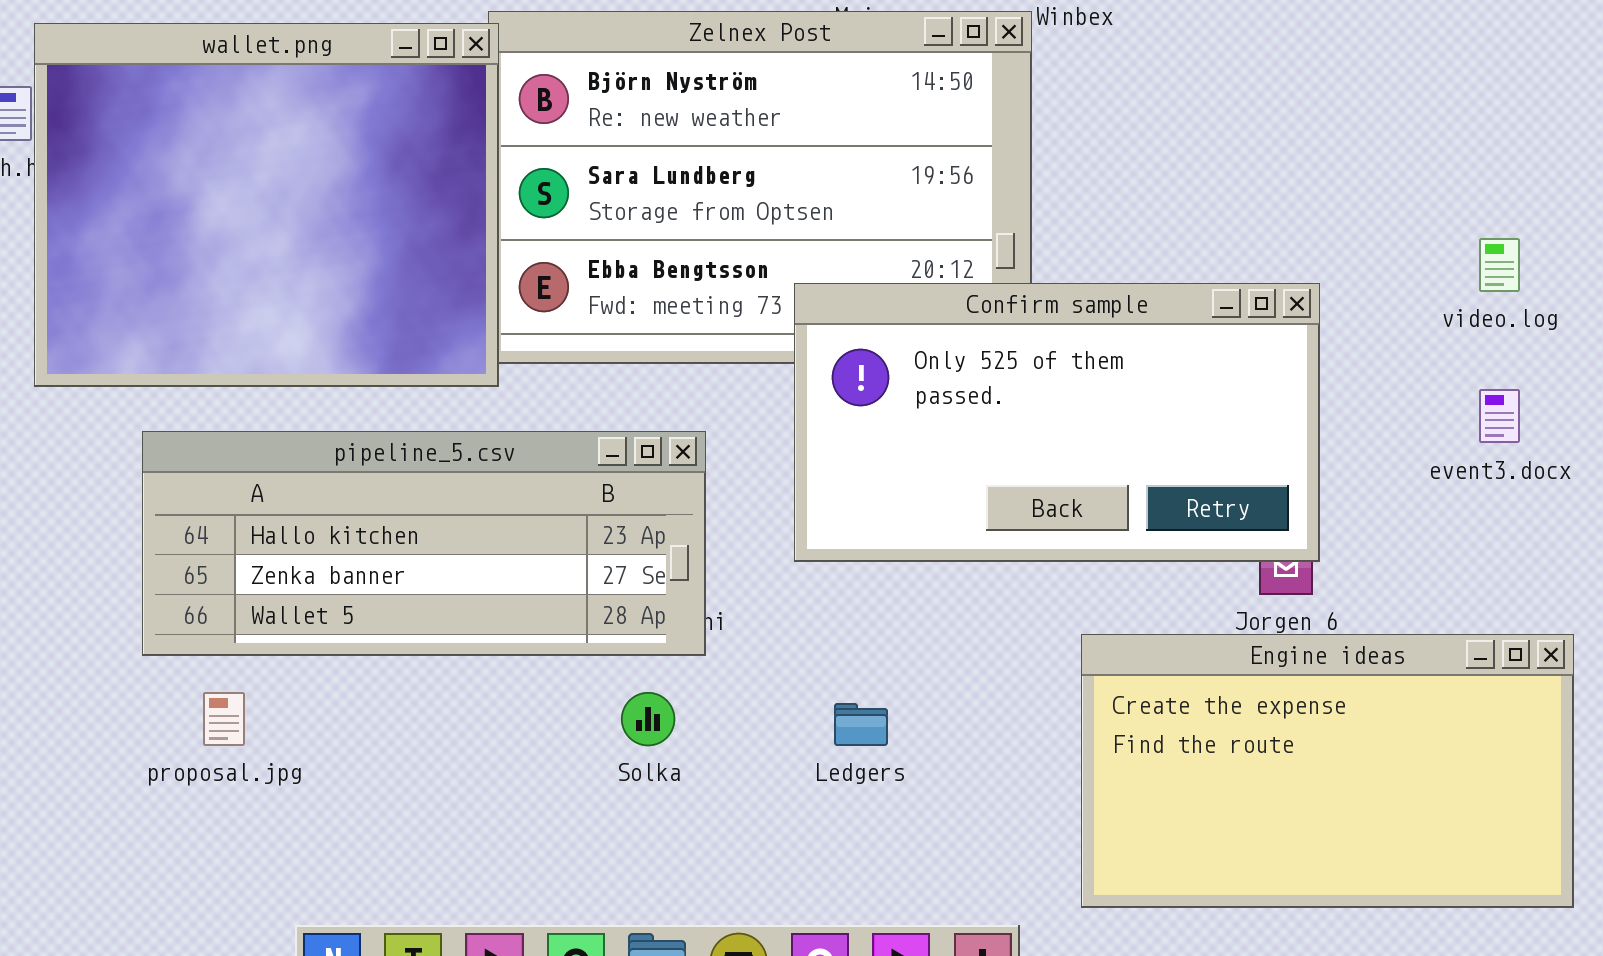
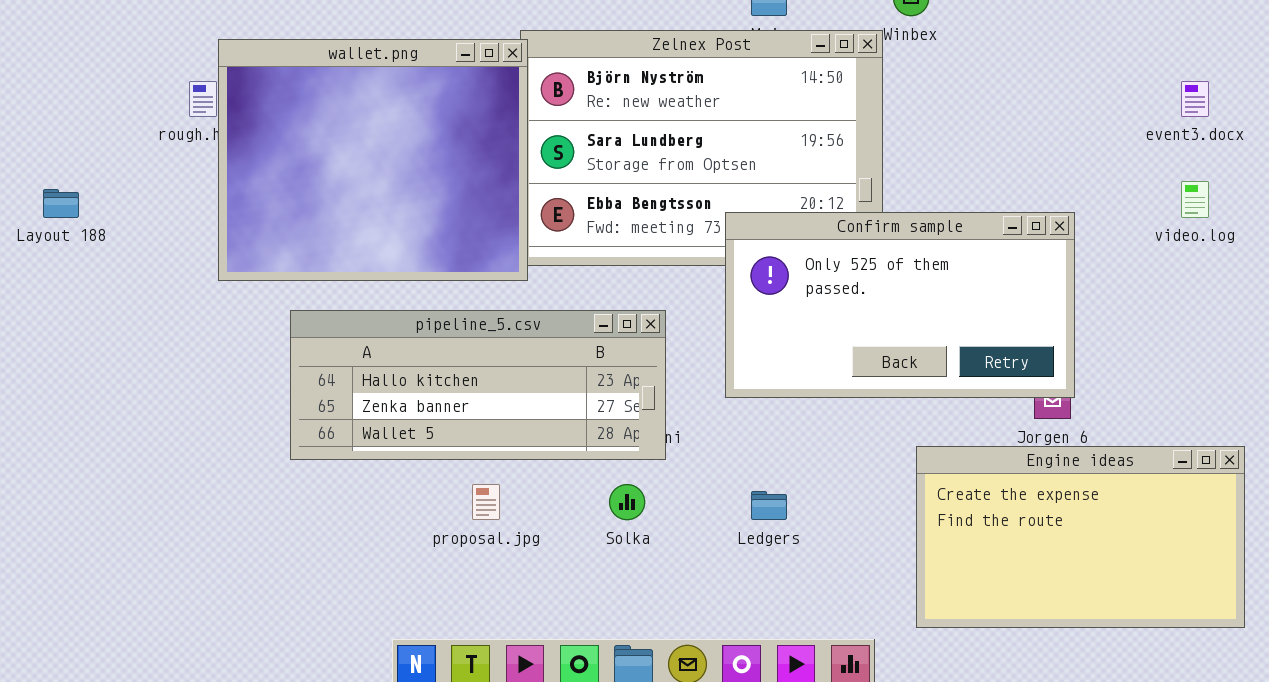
event3.docx: [1479,389,1520,443] -> [1181,81,1209,117], moved
proposal.jpg: [203,692,245,746] -> [472,484,500,520], moved

